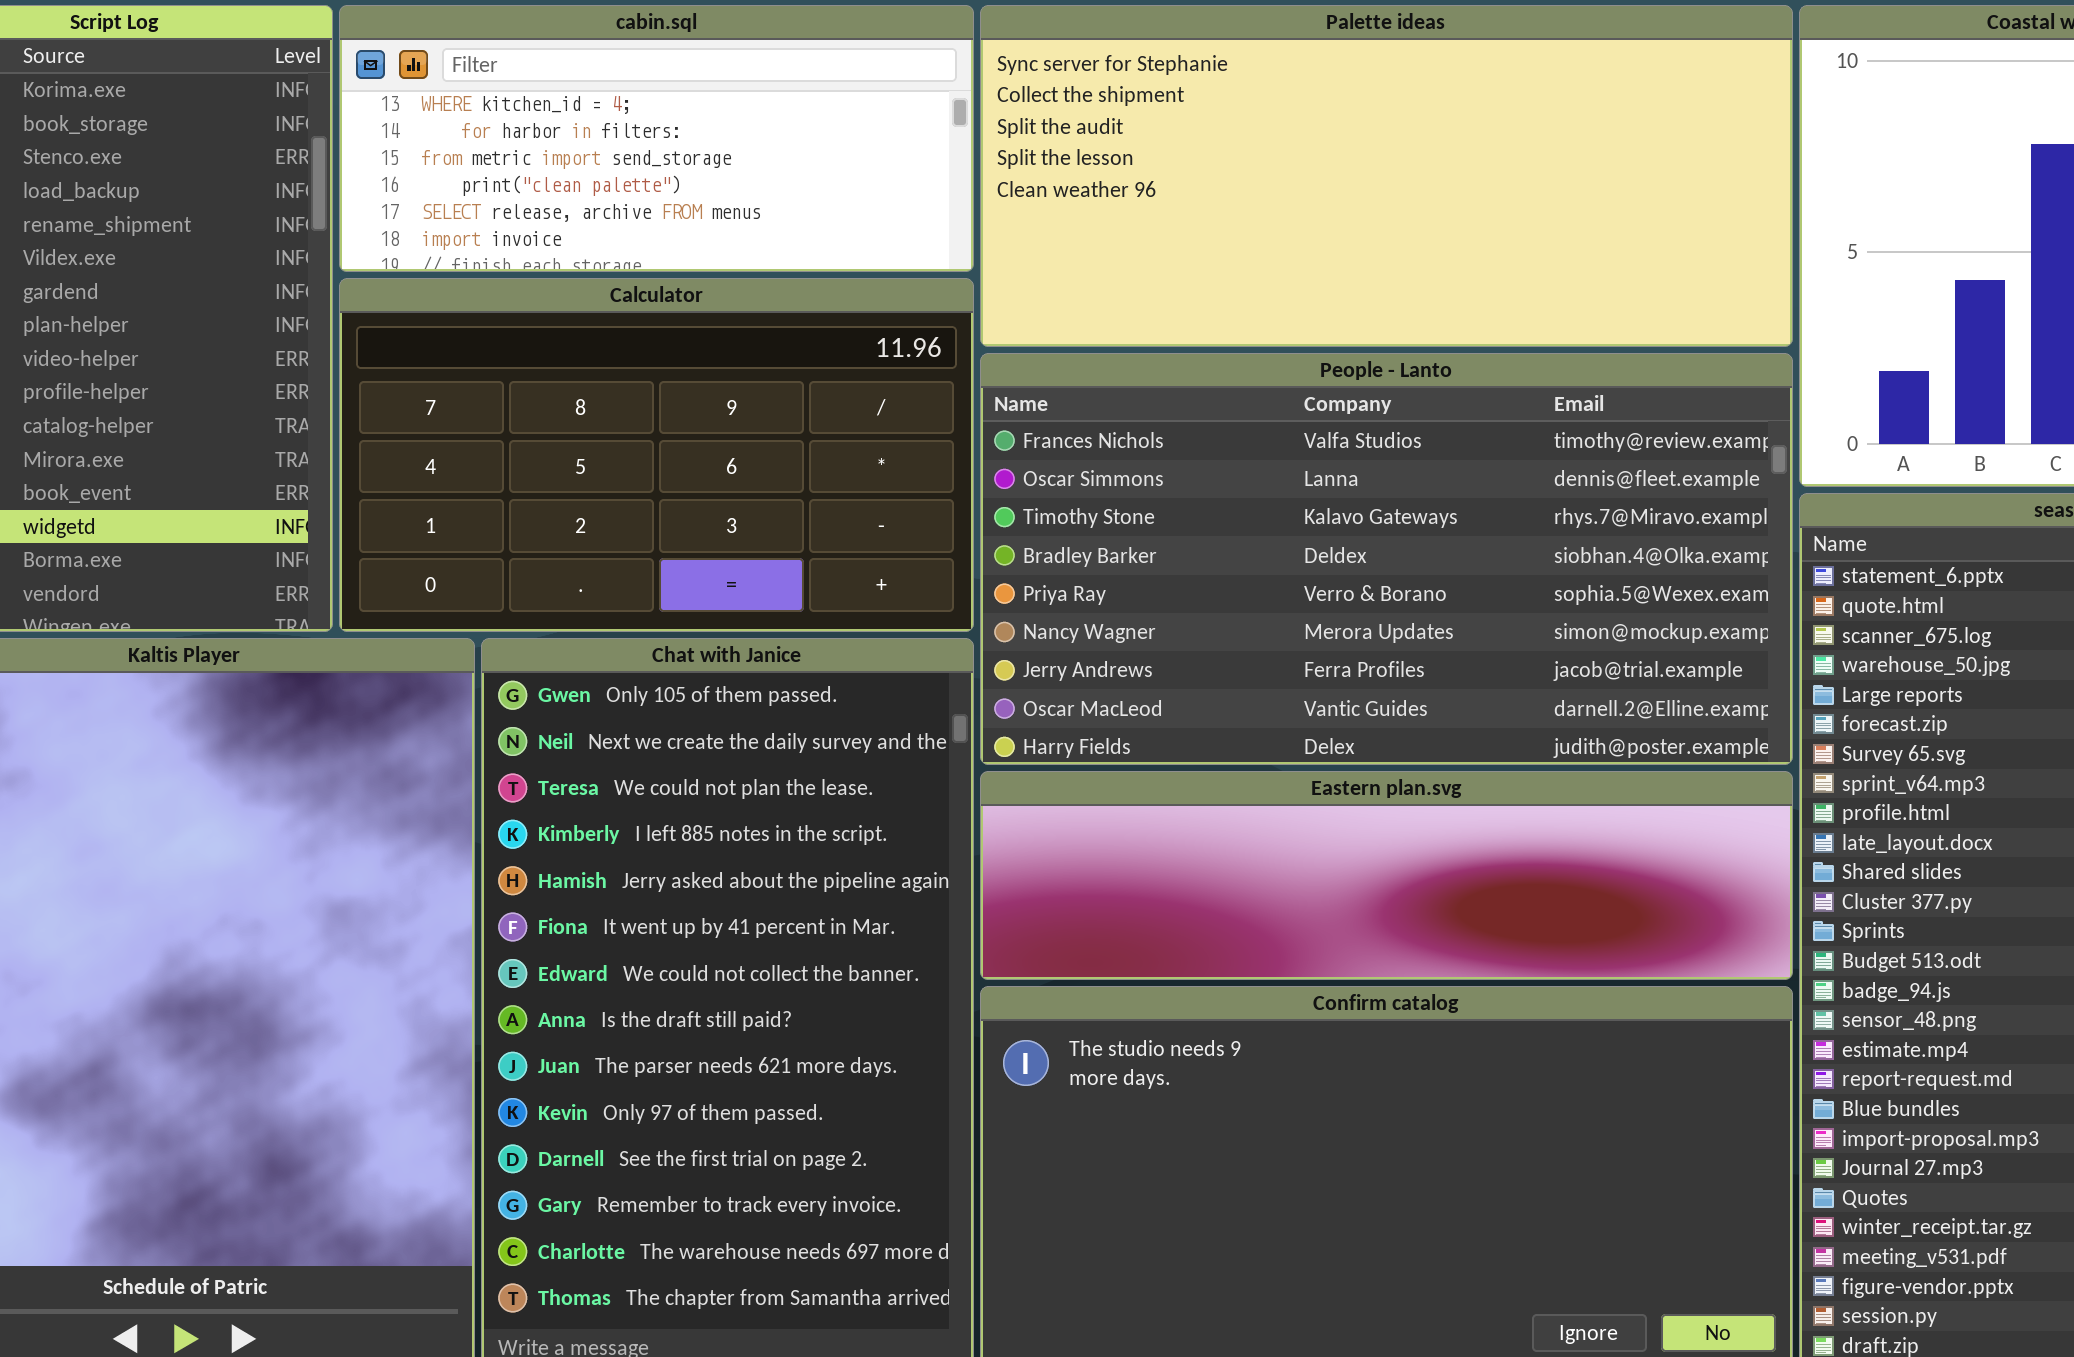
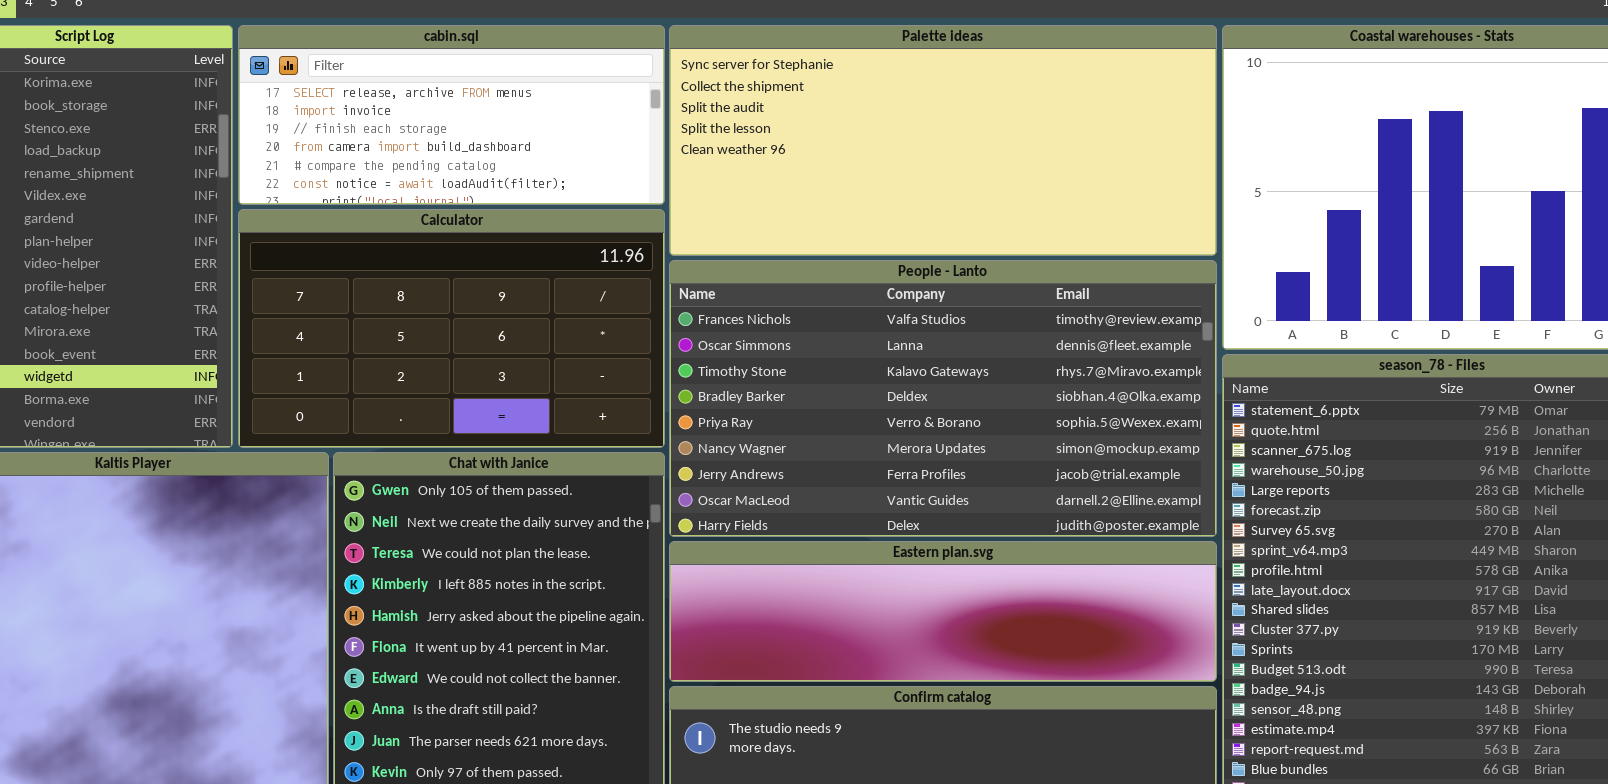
cabin.sql: [339,5,974,272] -> [238,25,665,205], scrolled down 4 rows

